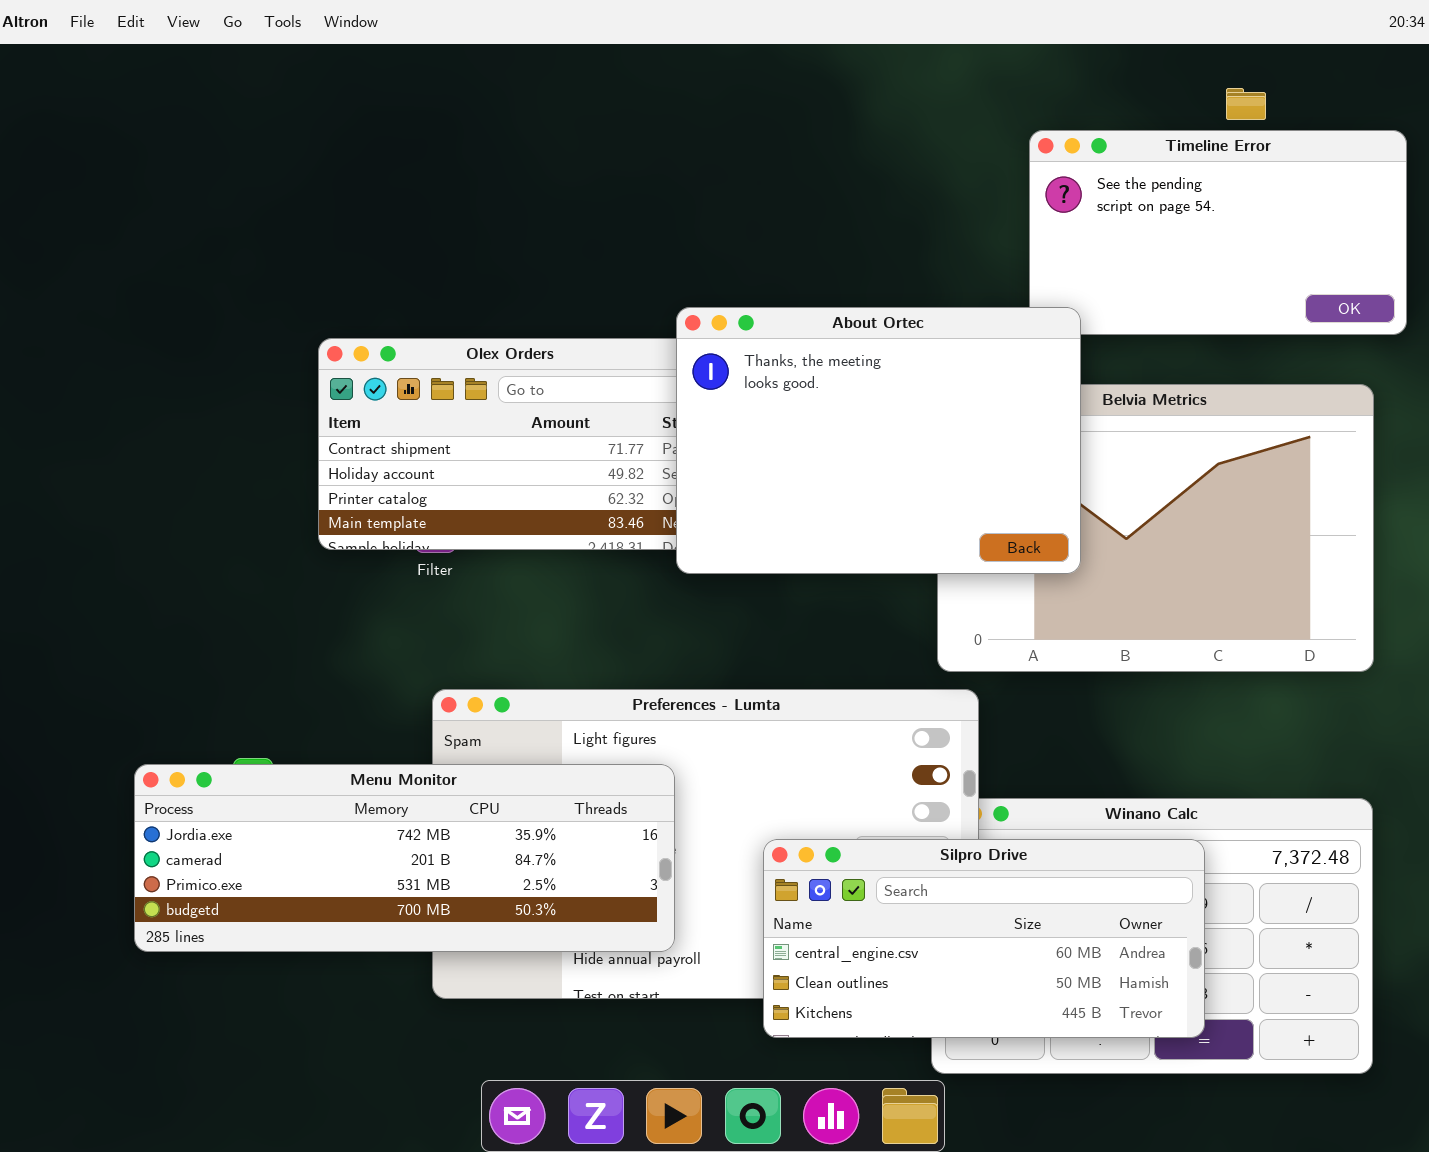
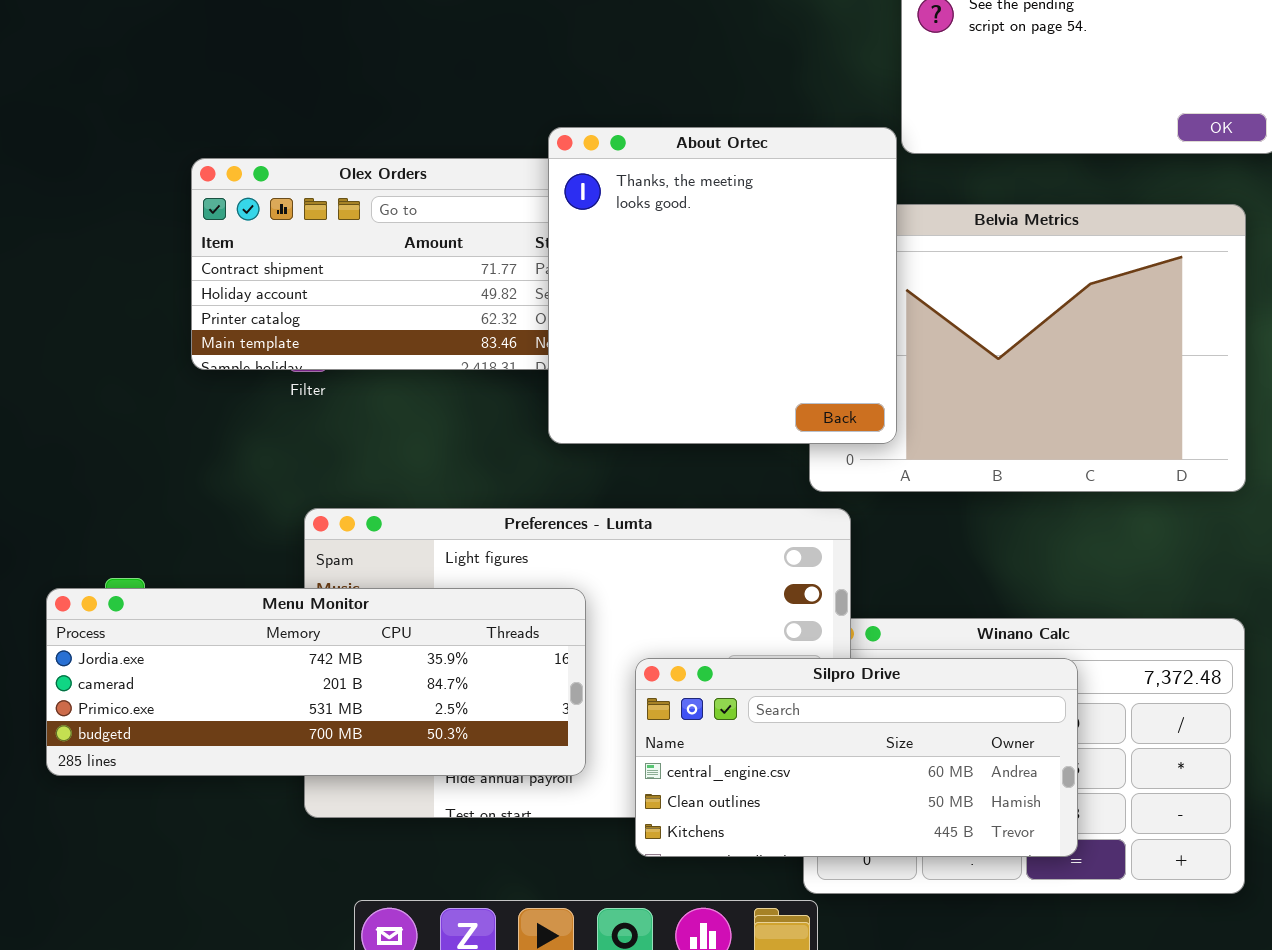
About Ortec: [676,307,1081,574] -> [548,127,897,444], resized
Menu Monitor: [134,764,675,952] -> [46,588,586,776], moved

